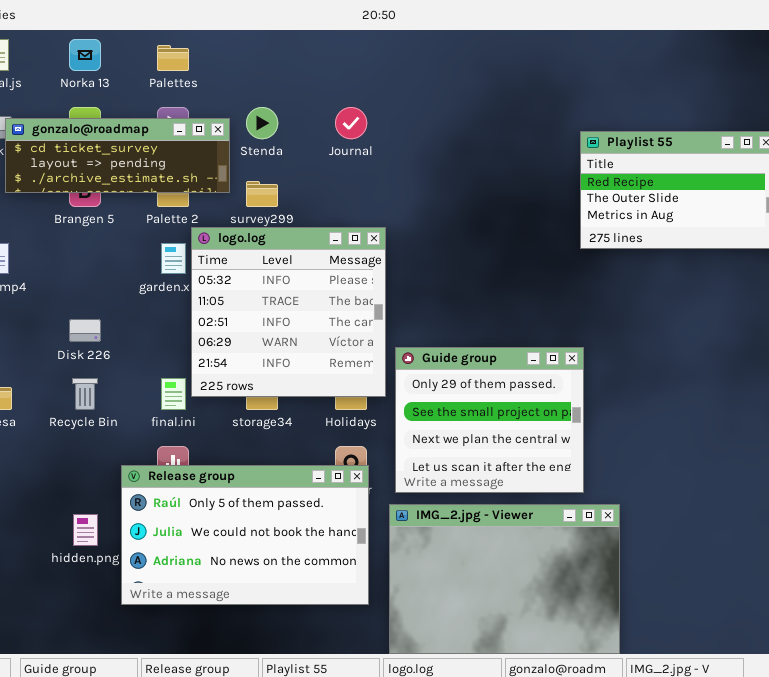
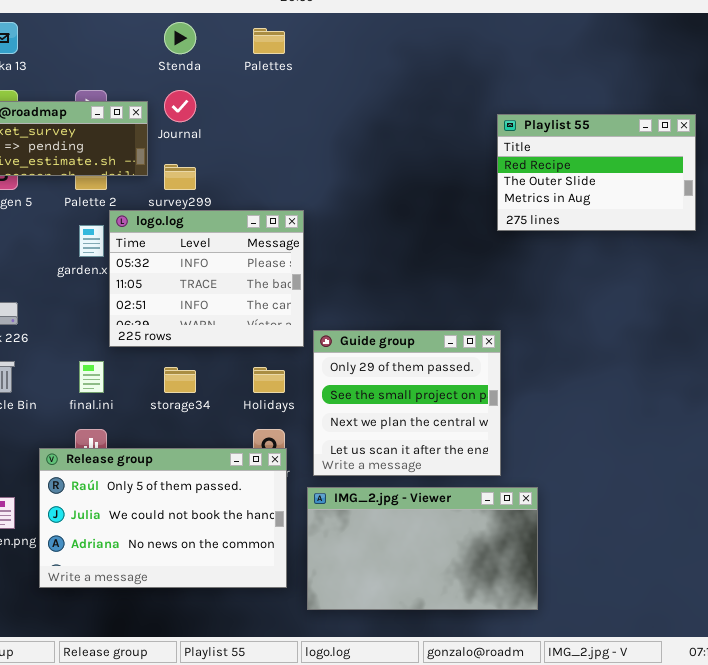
Palettes: [157,45,189,71] -> [253,28,285,54], moved
Stenda: [246,107,278,139] -> [164,22,196,54], moved
Journal: [335,107,367,139] -> [164,90,196,122], moved
logo.log: [191,227,386,397] -> [109,210,304,347], resized
IMG_2.jpg - Viewer: [389,504,620,654] -> [307,487,538,610], resized

